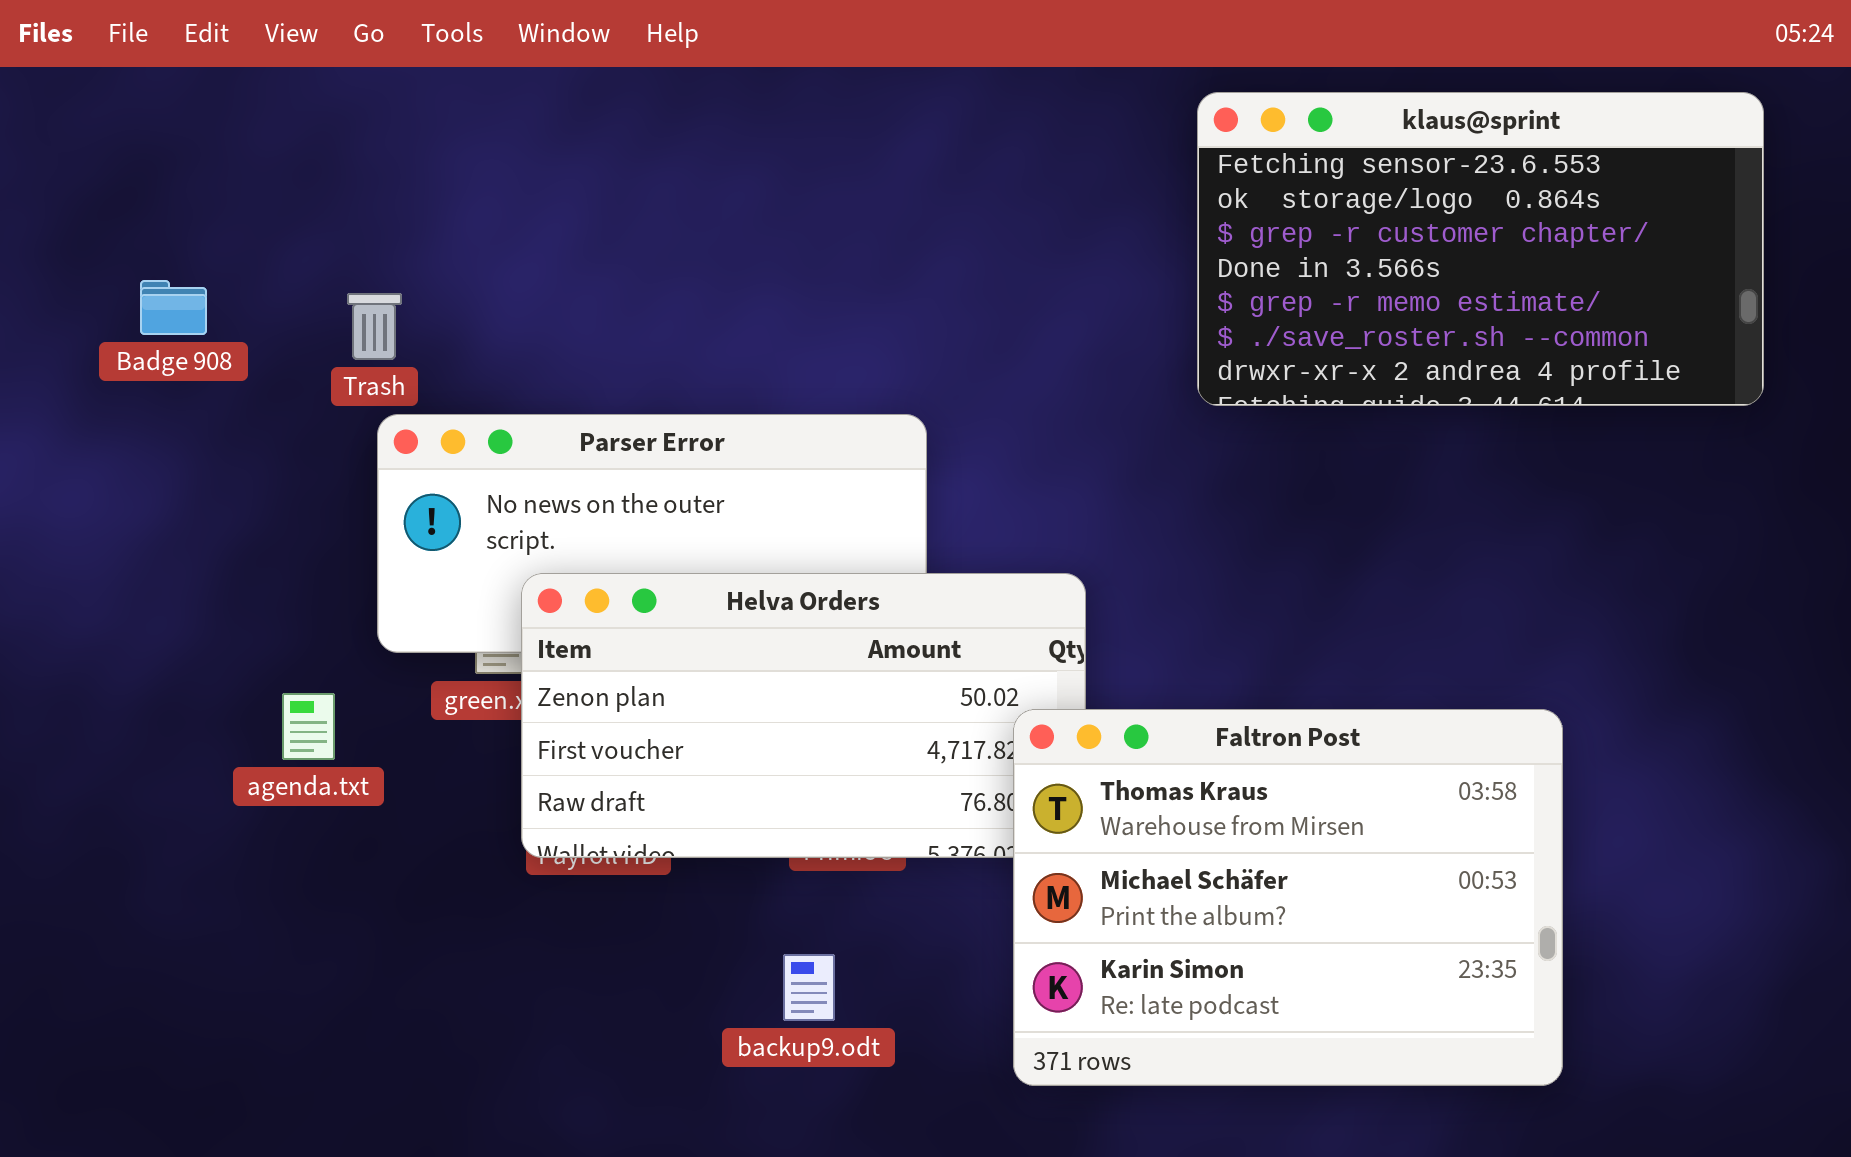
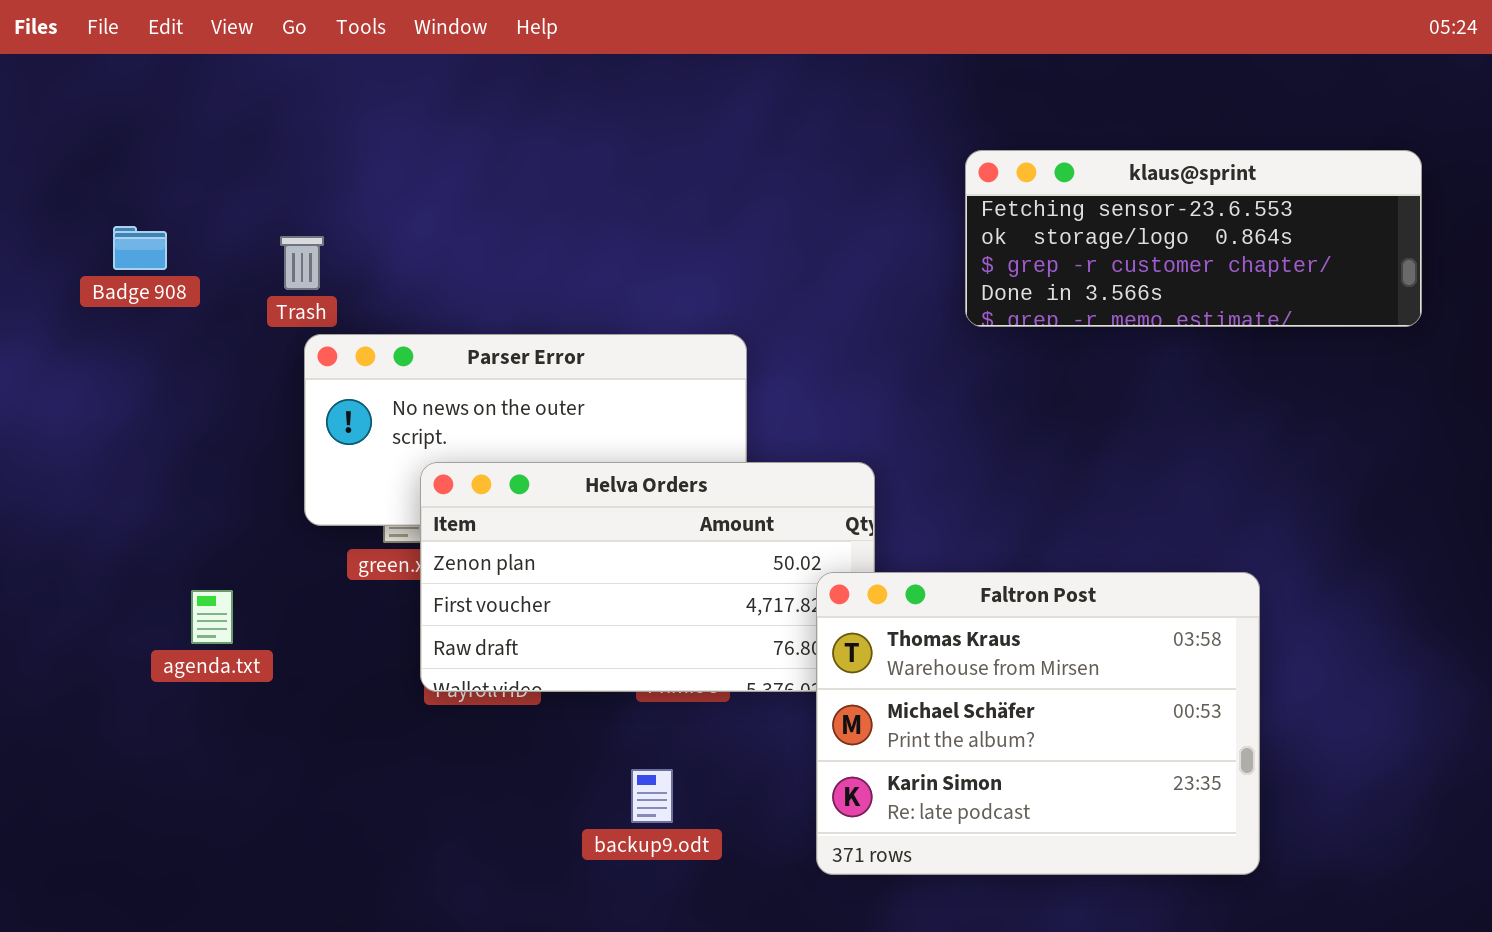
klaus@sprint: [1197,92,1764,406] -> [965,150,1422,327], resized
agenda.txt: [282,693,335,760] -> [191,590,233,644], moved

